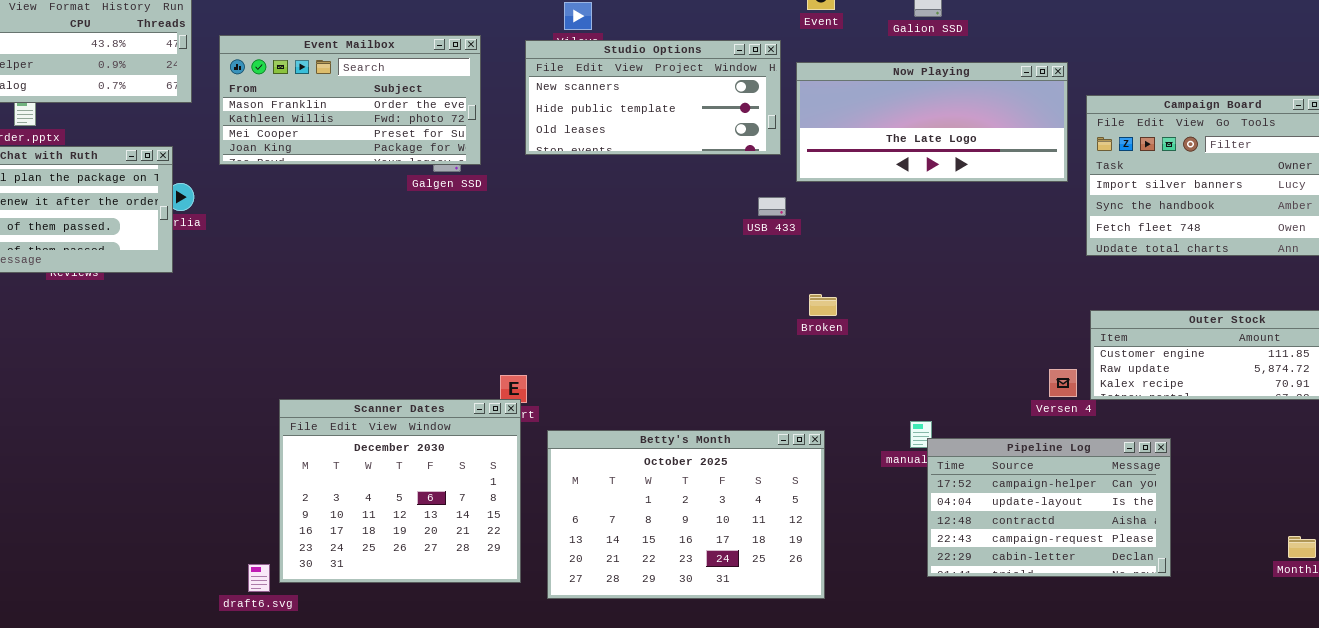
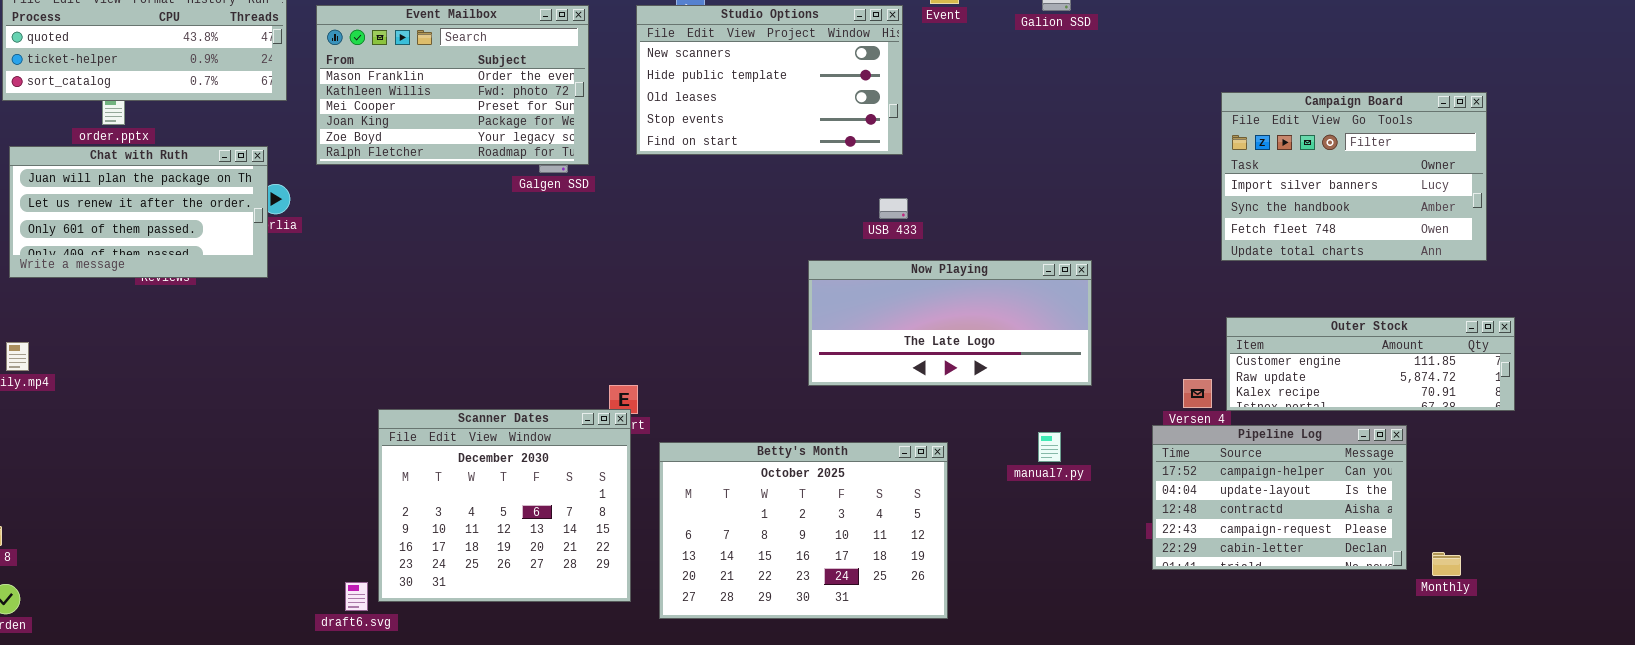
Event Mailbox: [219,35,481,165] -> [316,5,589,165], resized
Studio Options: [525,40,781,155] -> [636,5,903,155], resized
Now Playing: [796,62,1068,182] -> [808,260,1092,386], moved
Pipeline Log: [927,438,1171,577] -> [1152,425,1407,570], moved

